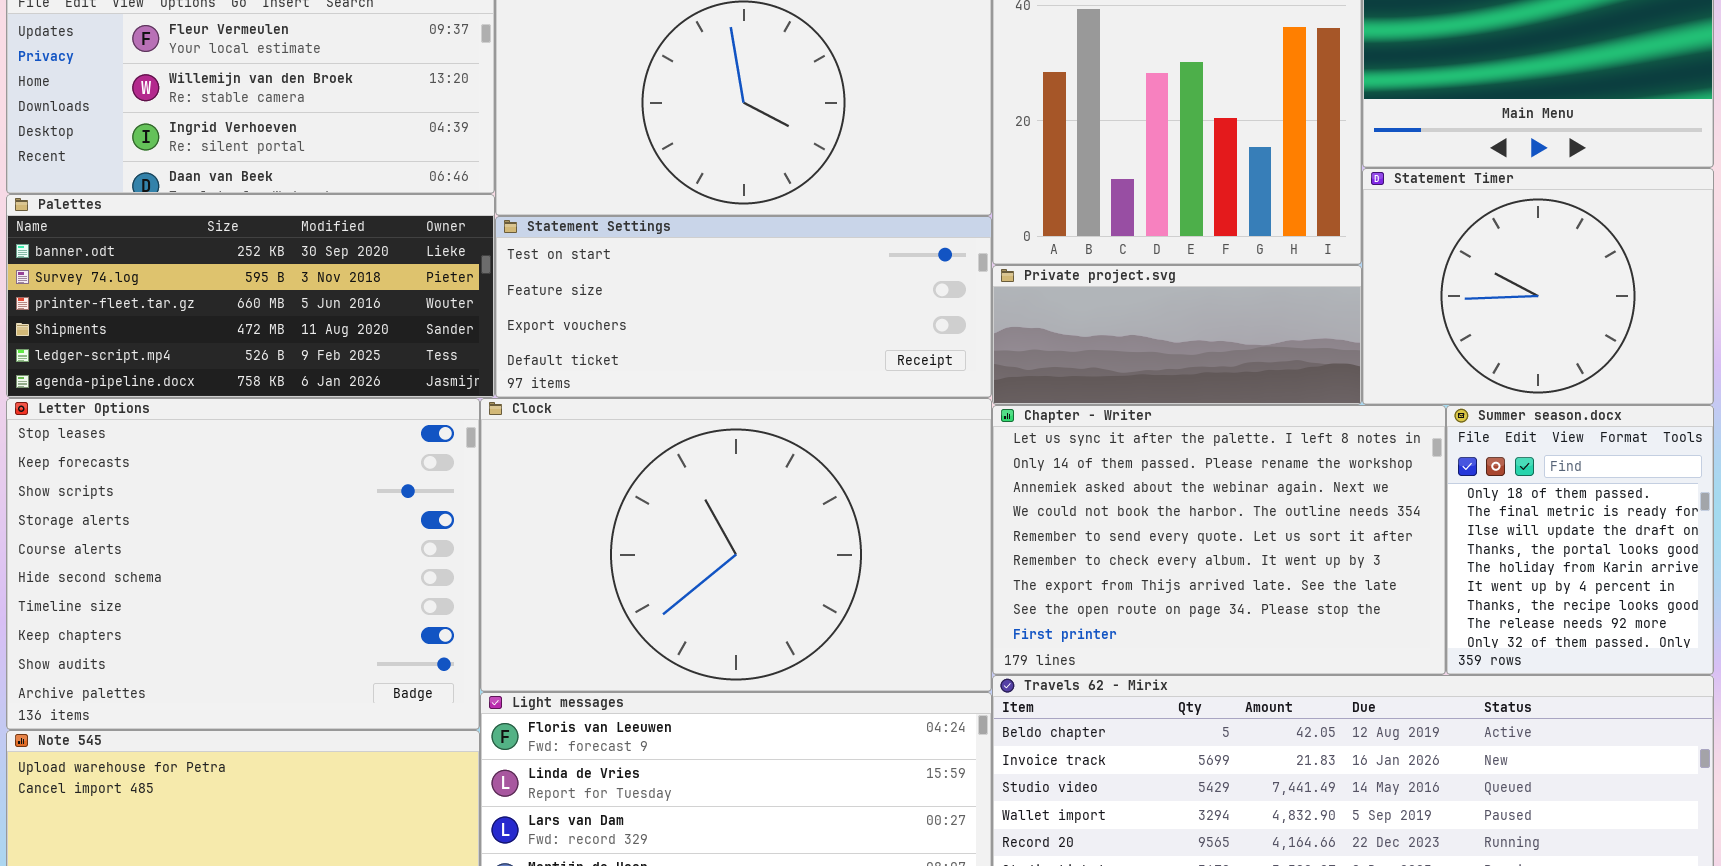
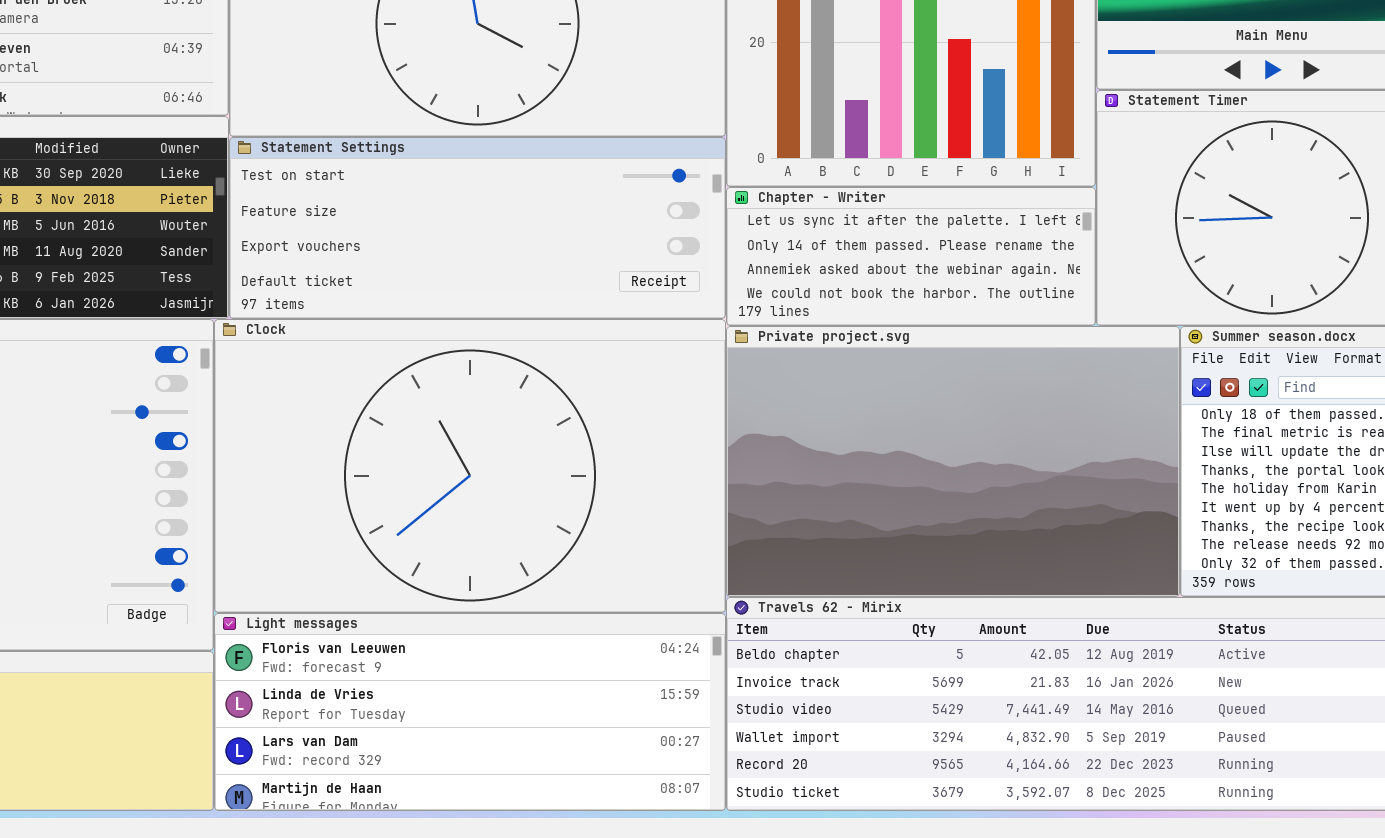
Private project.svg: [992,265,1362,405] -> [726,326,1180,597], moved, resized
Chapter - Writer: [992,405,1446,675] -> [726,187,1096,326], moved, resized

